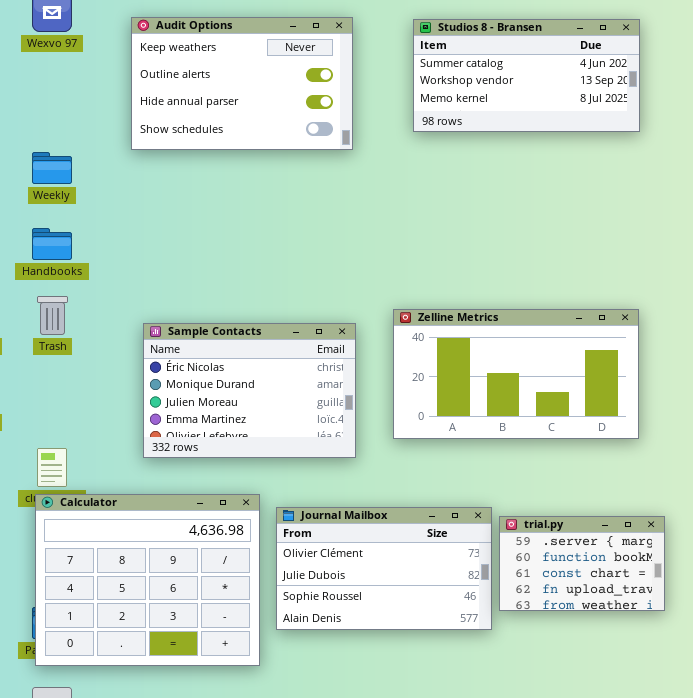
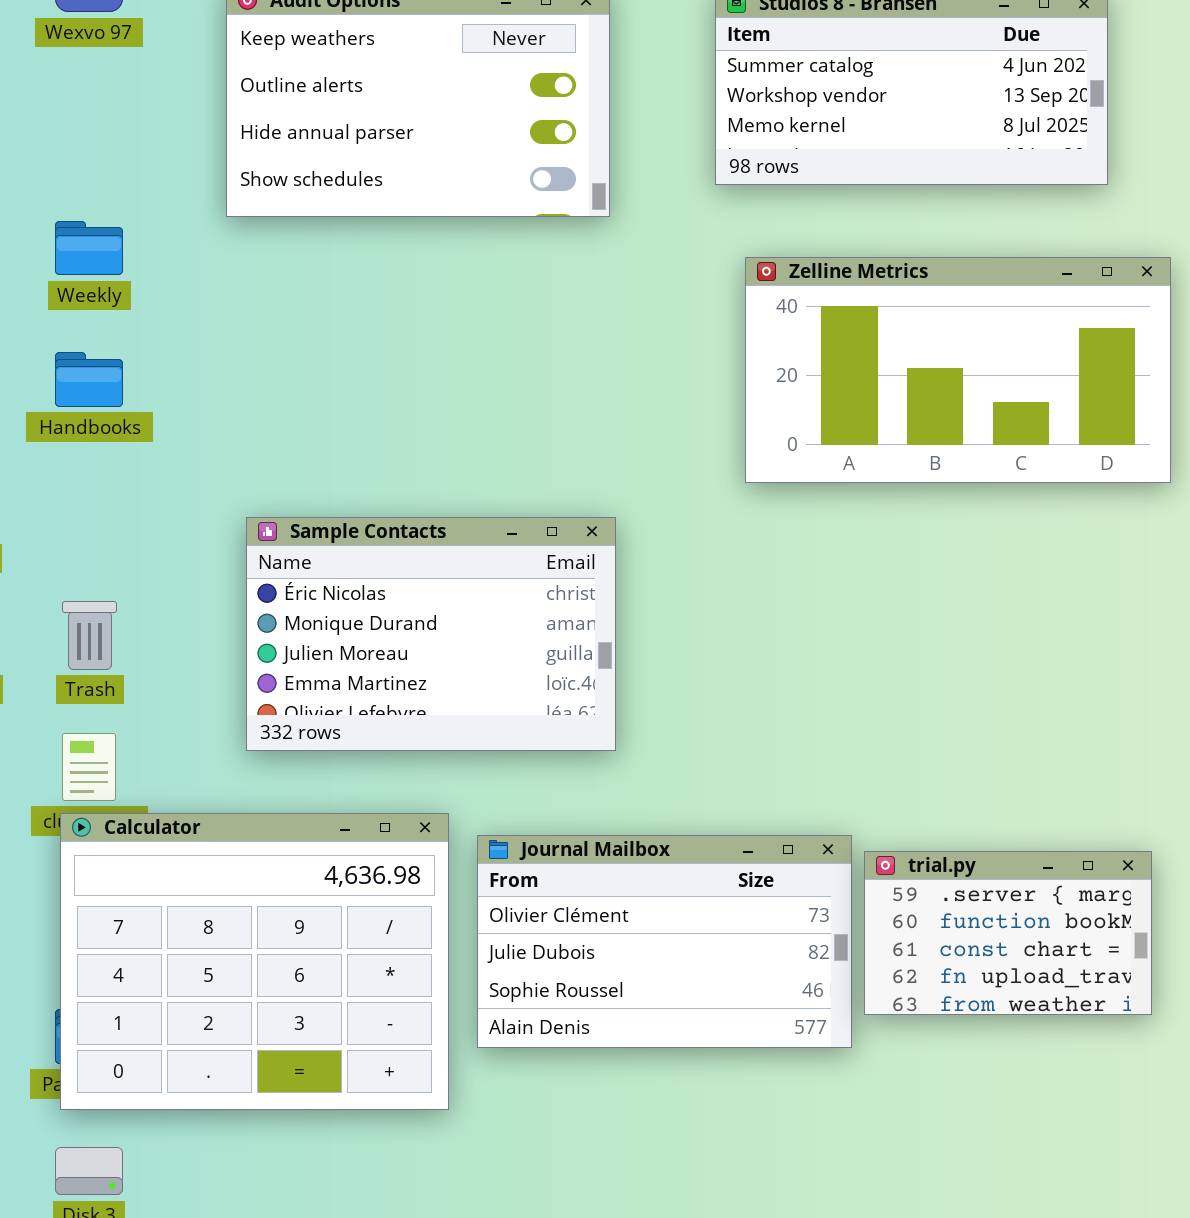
Trash: [37,296,68,335] -> [62,601,117,670], moved
Zelline Metrics: [393,309,639,439] -> [745,257,1171,483], moved

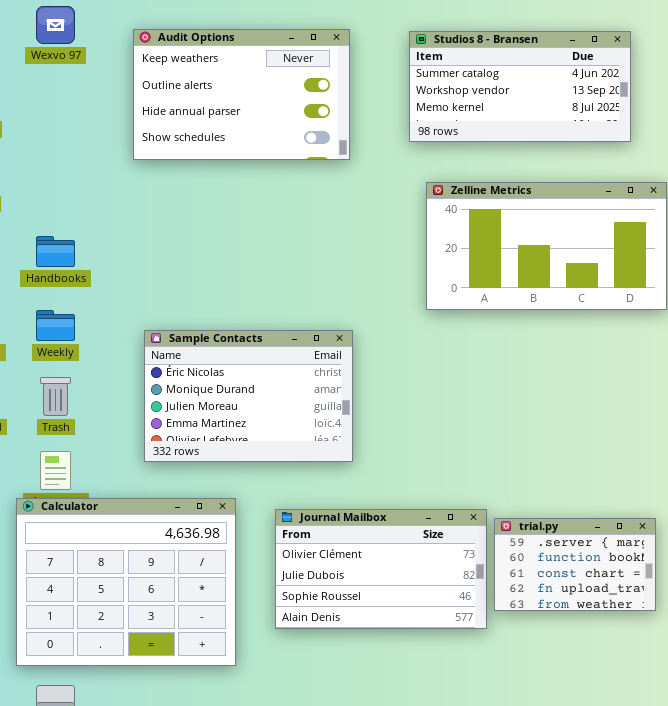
Weekly: [55,221,123,275] -> [36,310,75,341], moved
Calculator: [60,813,449,1110] -> [16,498,236,666], moved

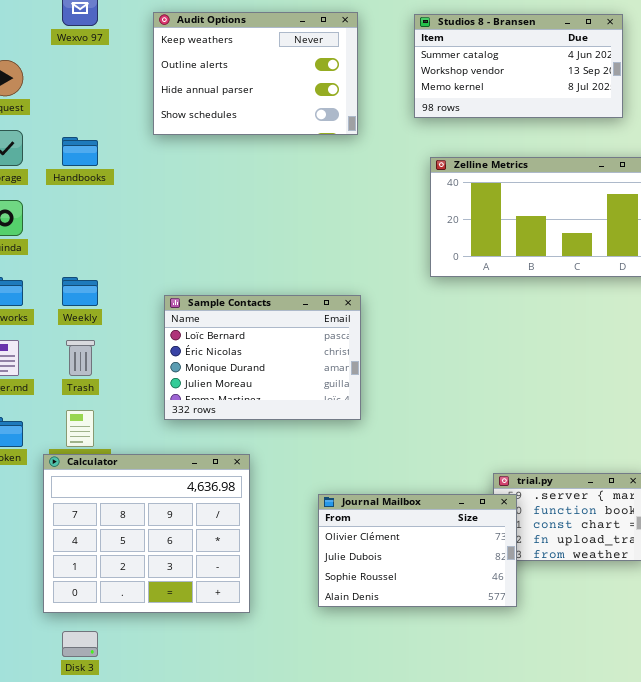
Handbooks: [36,236,75,267] -> [62,137,98,166], moved
Sample Contacts: [144,330,353,462] -> [164,295,361,420], scrolled up 1 row
Journal Mailbox: [275,509,487,629] -> [318,494,517,607], moved

